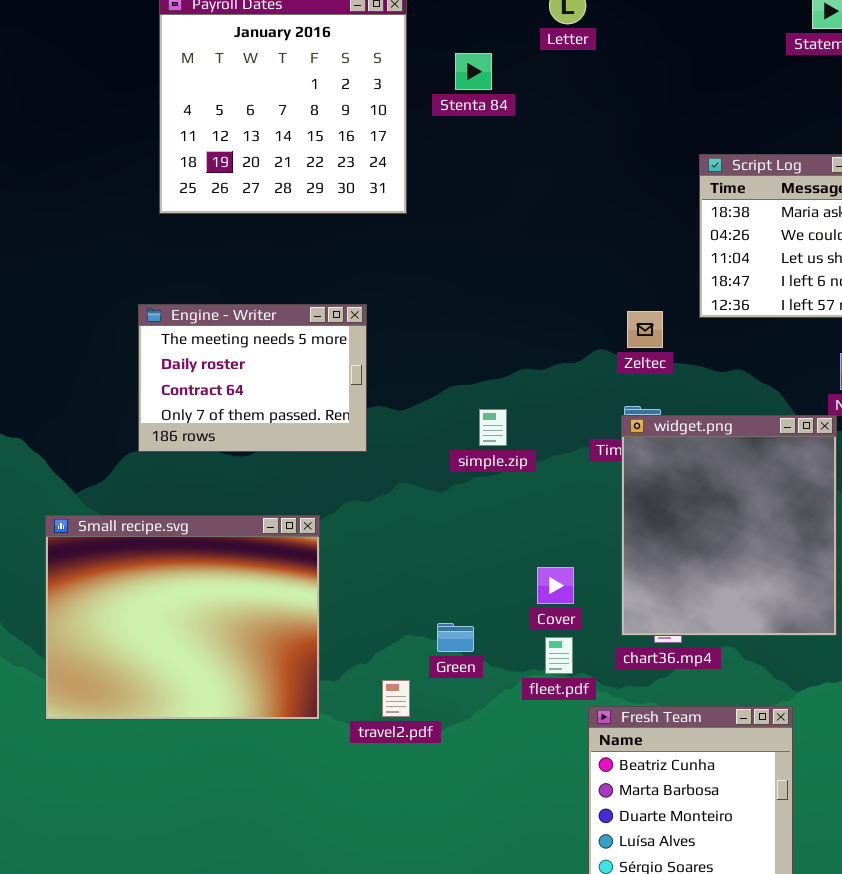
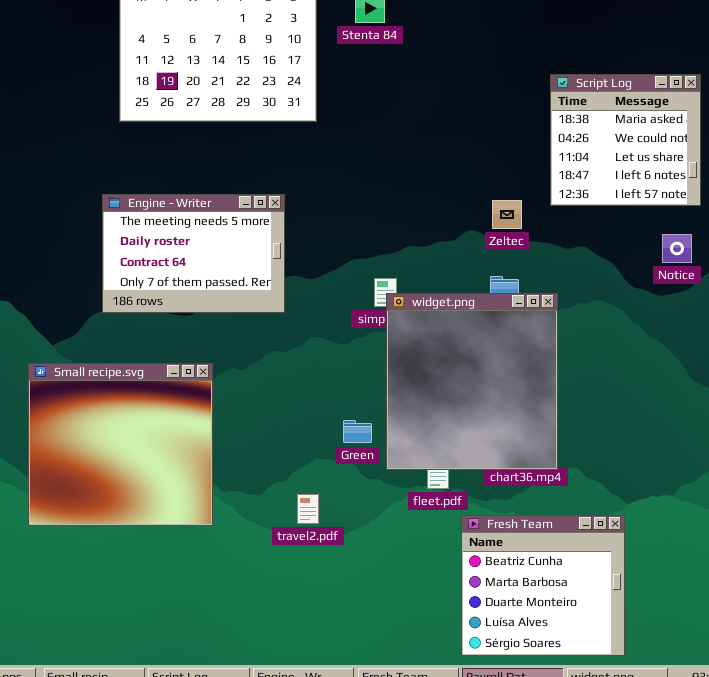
widget.png: [621,415,837,636] -> [386,293,558,470], moved
Small recipe.svg: [45,515,320,720] -> [28,363,213,526], resized
Green: [437,623,474,652] -> [343,420,372,443], moved

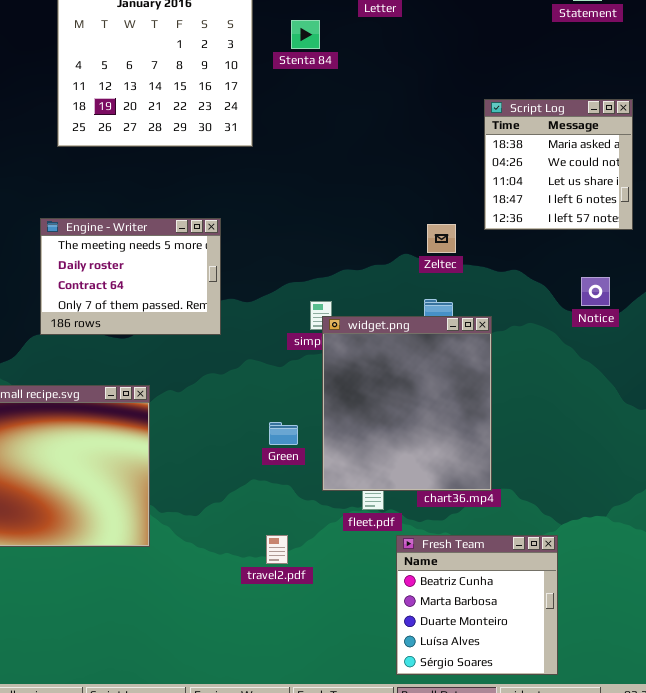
Notice: [662,234,692,263] -> [581,277,610,306], moved
Green: [343,420,372,443] -> [269,422,298,445], moved
travel2.pdf: [297,494,319,524] -> [266,535,288,564], moved

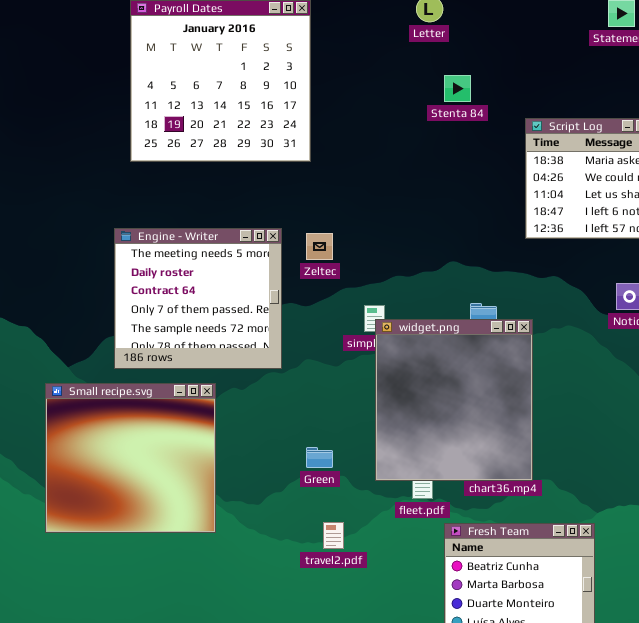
Stenta 84: [291,20,320,49] -> [444,75,471,102], moved
Engine - Writer: [40,218,221,335] -> [114,228,282,369], resized
Zeltec: [427,224,456,253] -> [306,233,333,260], moved
Green: [269,422,298,445] -> [306,447,333,468], moved

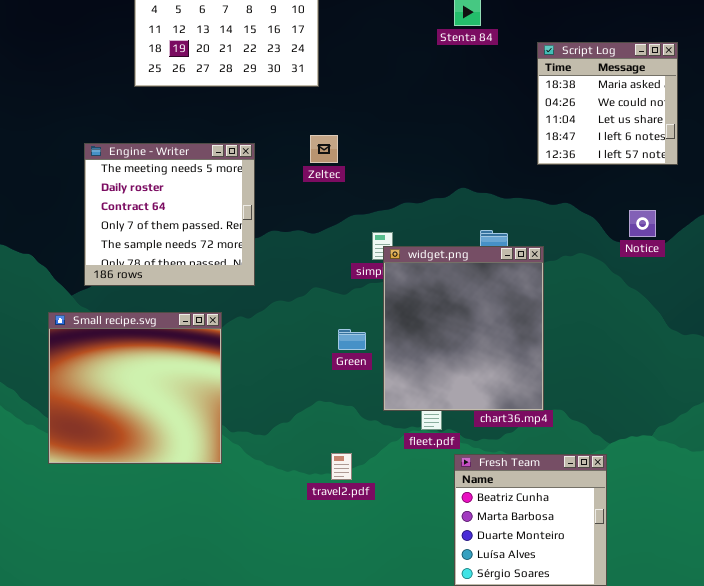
Engine - Writer: [114,228,282,369] -> [84,143,255,286], moved
Zeltec: [306,233,333,260] -> [310,135,338,163], moved
Green: [306,447,333,468] -> [338,329,366,350], moved

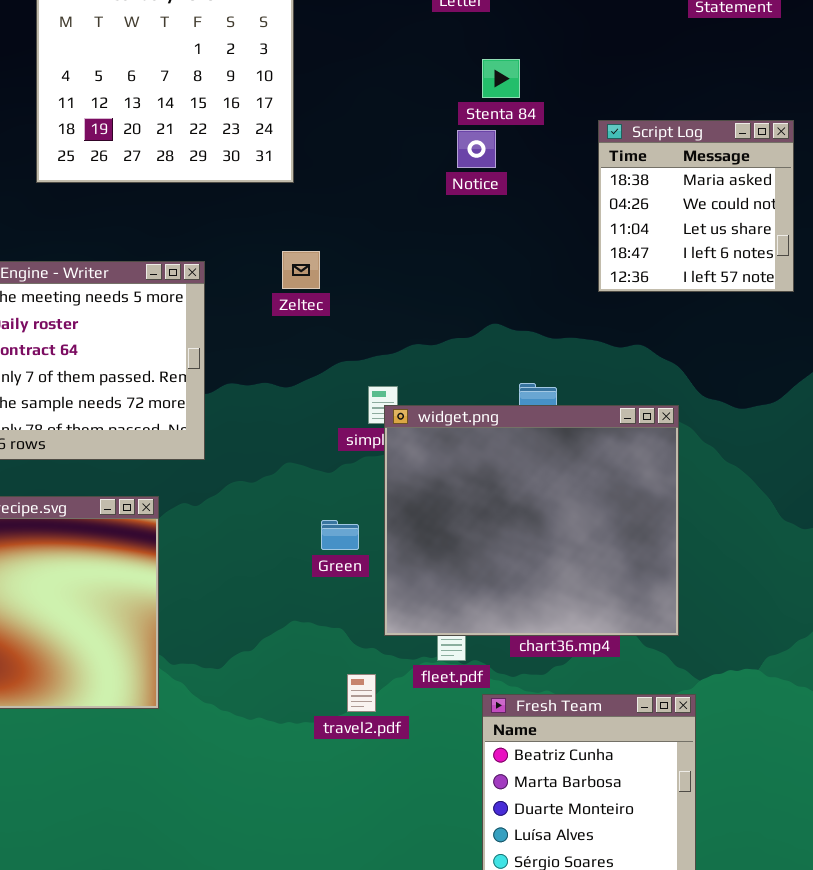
Notice: [629,210,656,237] -> [457,130,496,168], moved
widget.png: [383,246,544,411] -> [384,405,679,636], resized
travel2.pdf: [331,453,352,480] -> [347,674,376,712], moved

